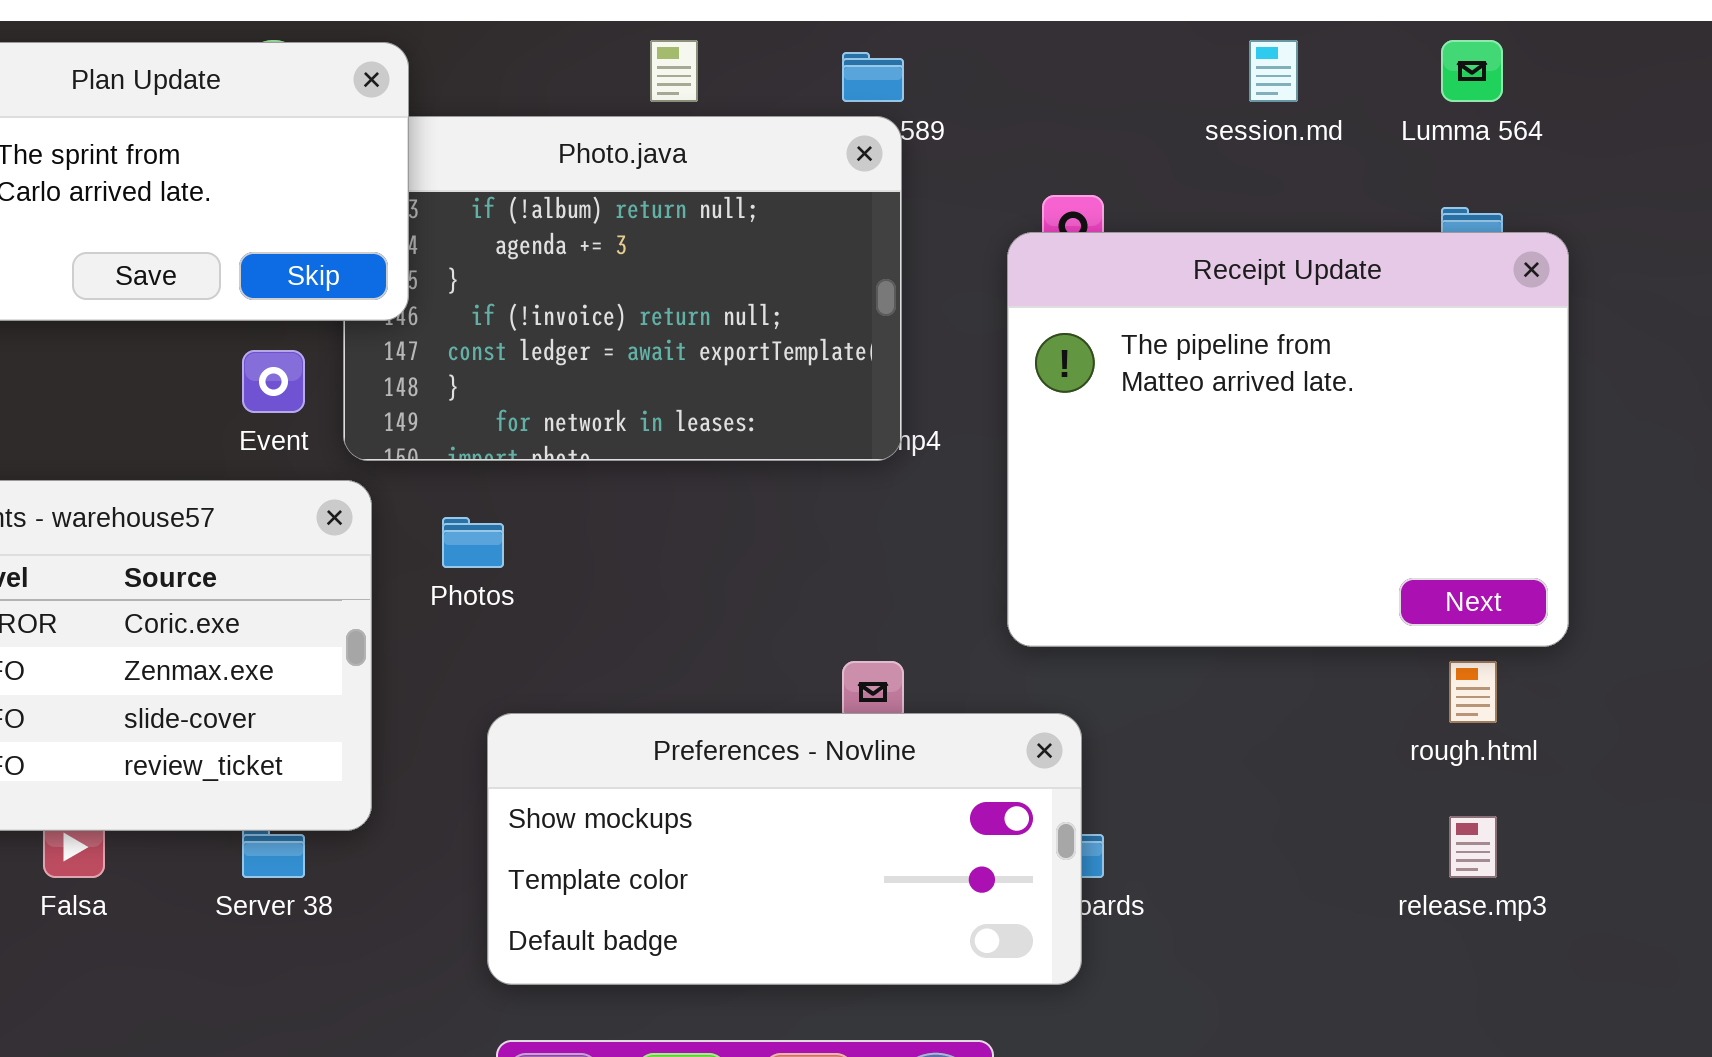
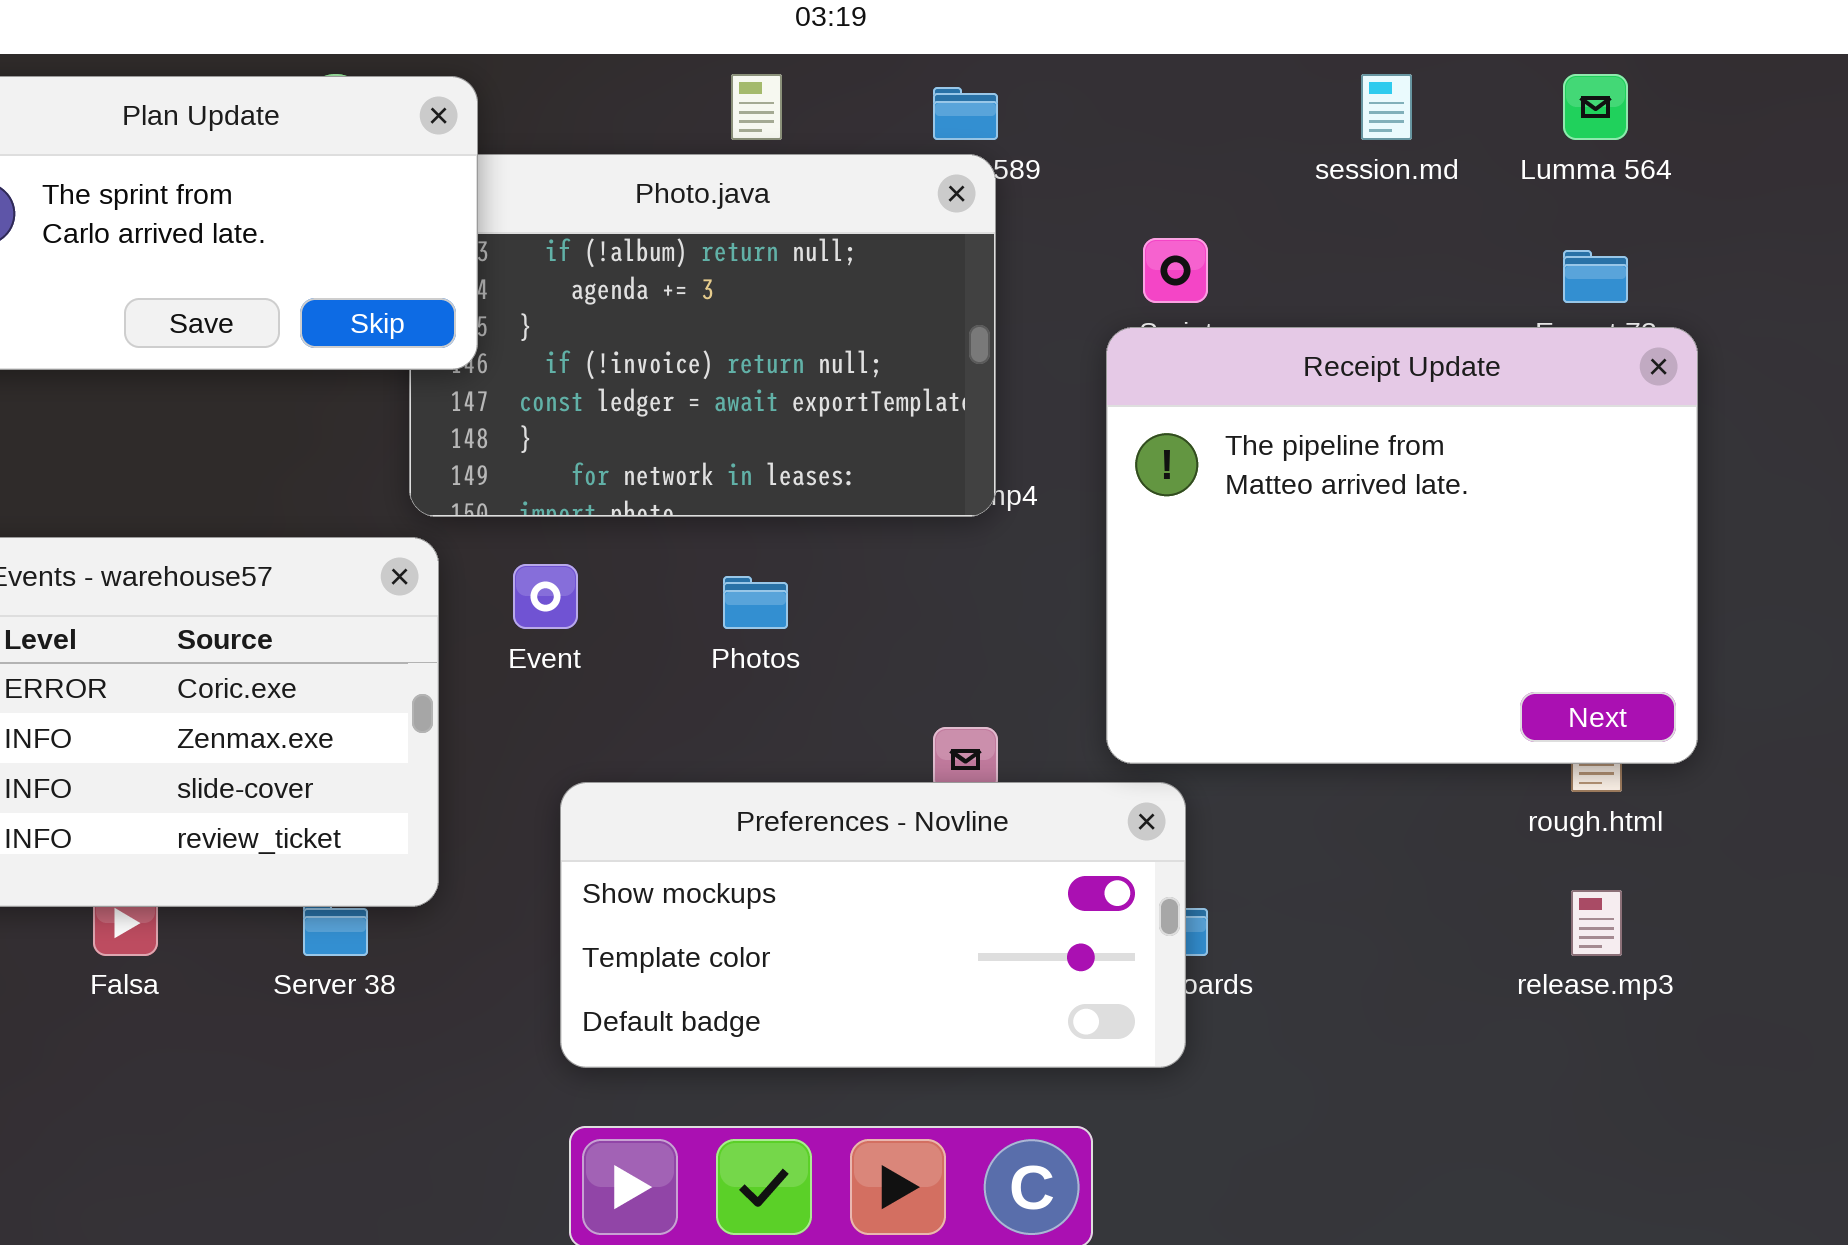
Receipt Update: [1007,232,1569,647] -> [1106,327,1698,764], moved
Event: [242,350,305,413] -> [513,564,578,629], moved
Photos: [442,517,504,568] -> [723,576,788,629], moved

